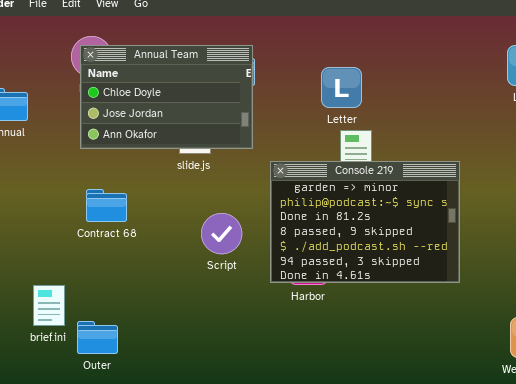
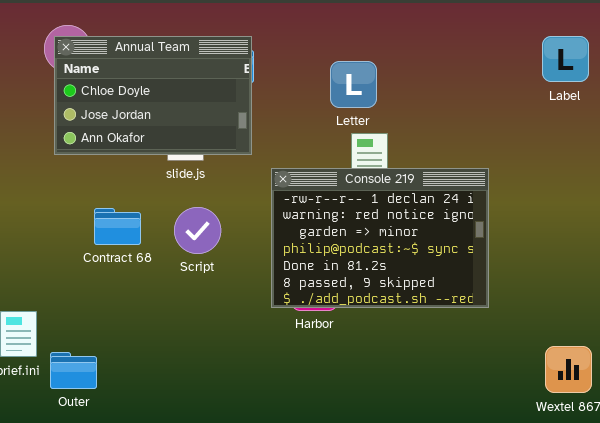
Console 219: [270,161,460,283] -> [271,168,489,308], scrolled up 2 rows
Contract 68: [86,189,127,222] -> [94,208,141,245], moved
Script: [201,213,242,254] -> [174,207,221,254], moved

